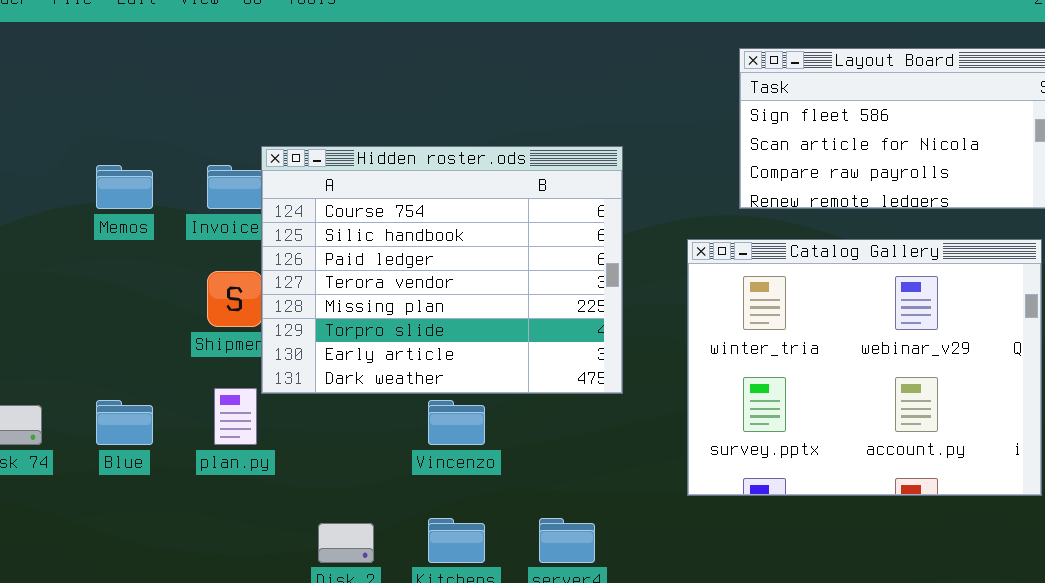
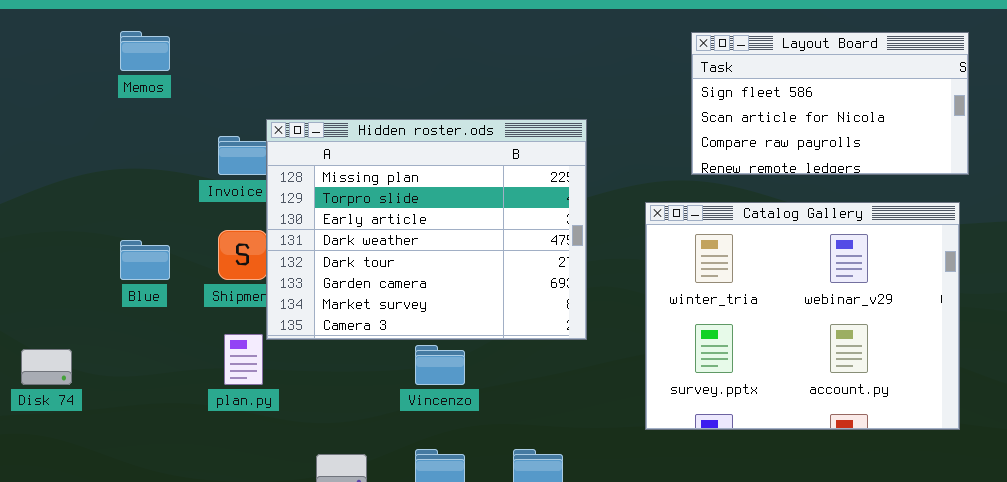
Hidden roster.ods: [261,146,623,394] -> [266,119,587,340], scrolled down 4 rows
Memos: [96,165,153,209] -> [120,31,170,71], moved
Blue: [96,400,153,445] -> [120,240,170,280], moved

